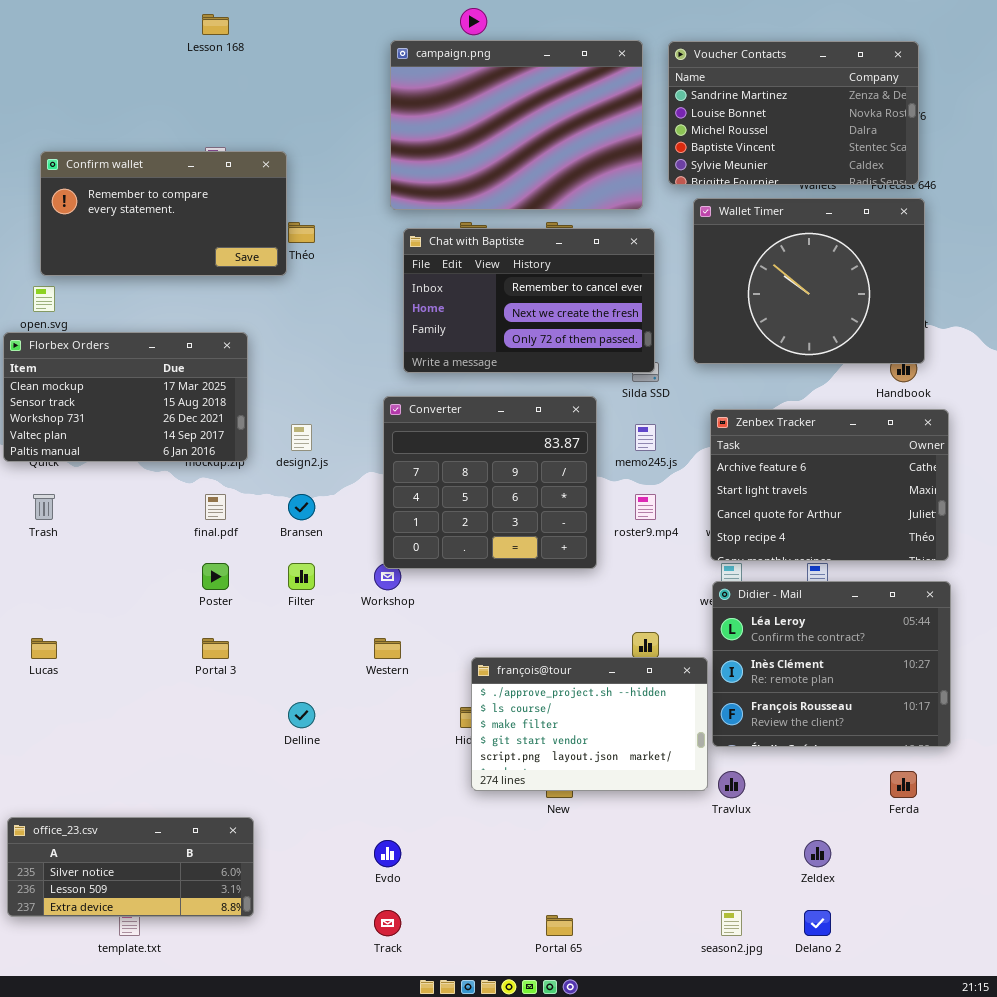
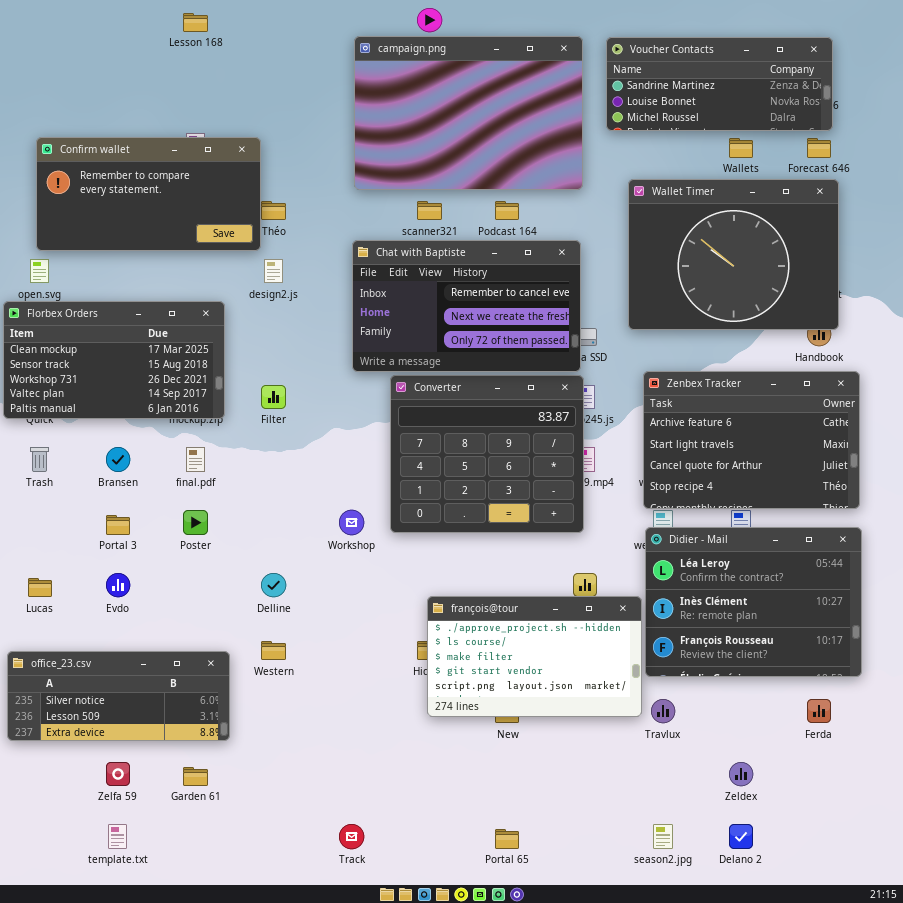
Voucher Contacts: [668,41,919,185] -> [606,37,833,131], resized
Chat with Baptiste: [403,228,655,373] -> [352,240,581,372], moved
Converter: [383,396,597,569] -> [390,375,584,533], moved
design2.js: [291,424,312,451] -> [264,259,283,283], moved
Bransen: [288,494,315,520] -> [106,447,130,472], moved
Filter: [288,563,315,590] -> [261,385,286,409], moved
Portal 3: [202,638,229,659] -> [106,515,130,535], moved
Western: [374,638,401,659] -> [261,641,286,660], moved
Delline: [288,702,315,728] -> [261,573,286,597], moved
office_23.csv: [7,817,254,917] -> [7,651,230,741], moved
Evdo: [374,840,401,867] -> [106,573,130,597], moved

